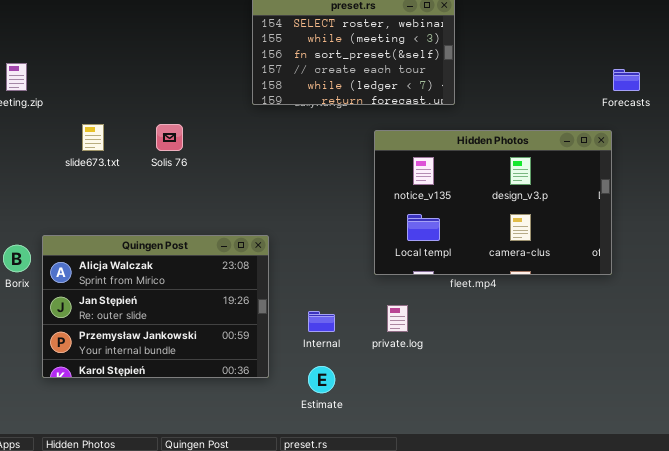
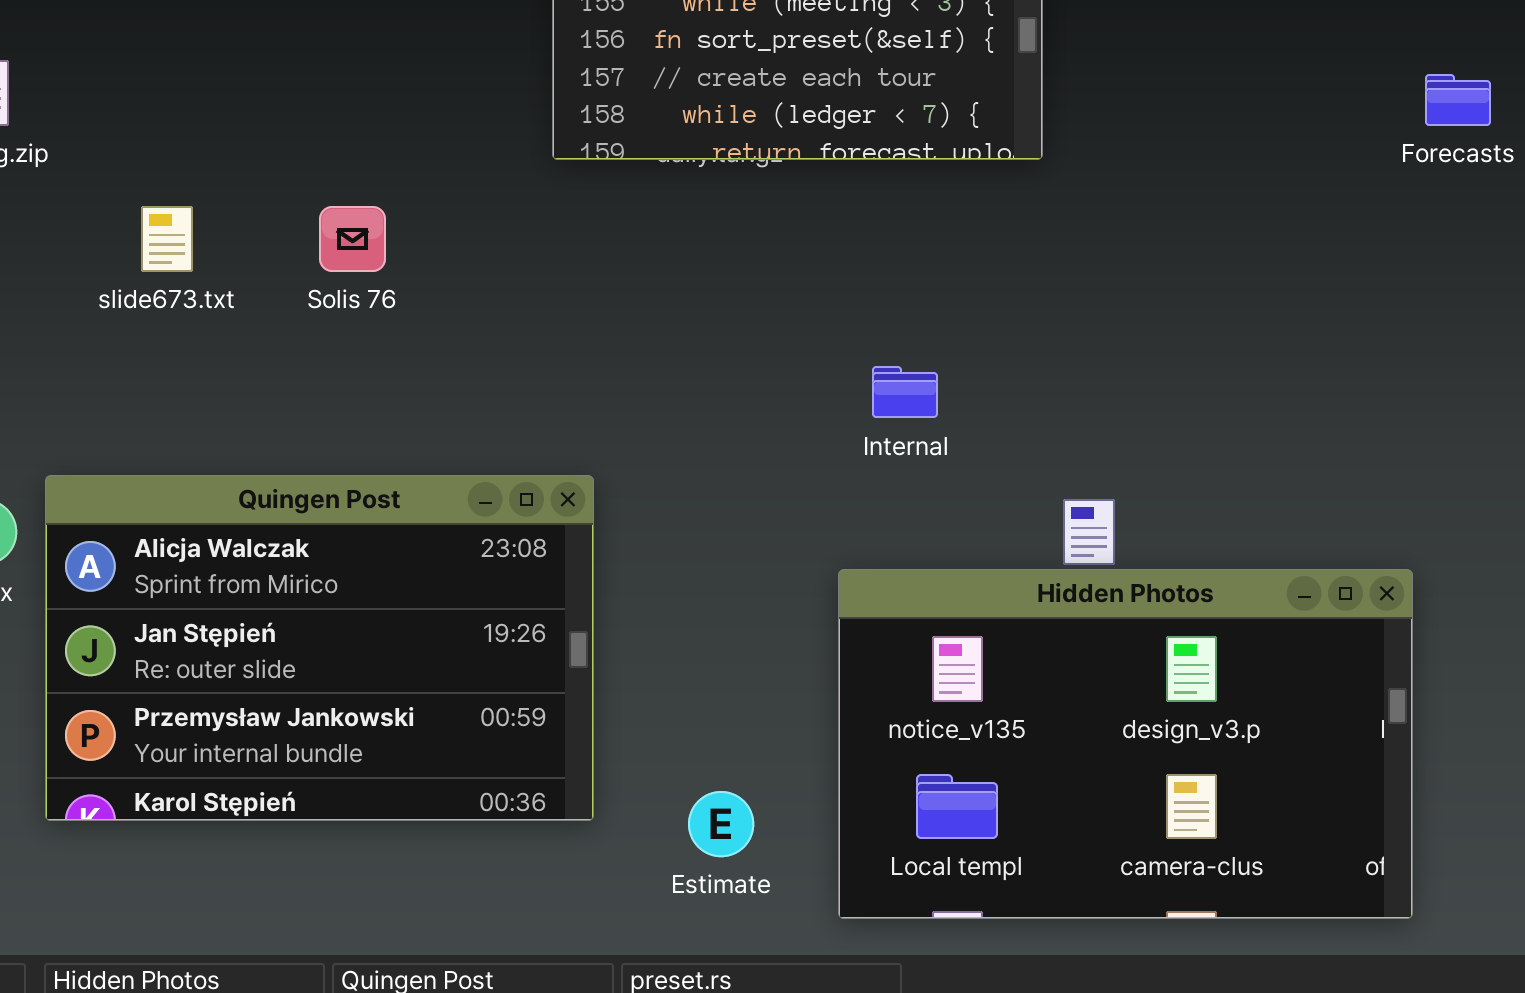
Hidden Photos: [374,130,612,275] -> [838,569,1413,919], moved
Internal: [308,311,335,332] -> [872,366,938,418], moved

